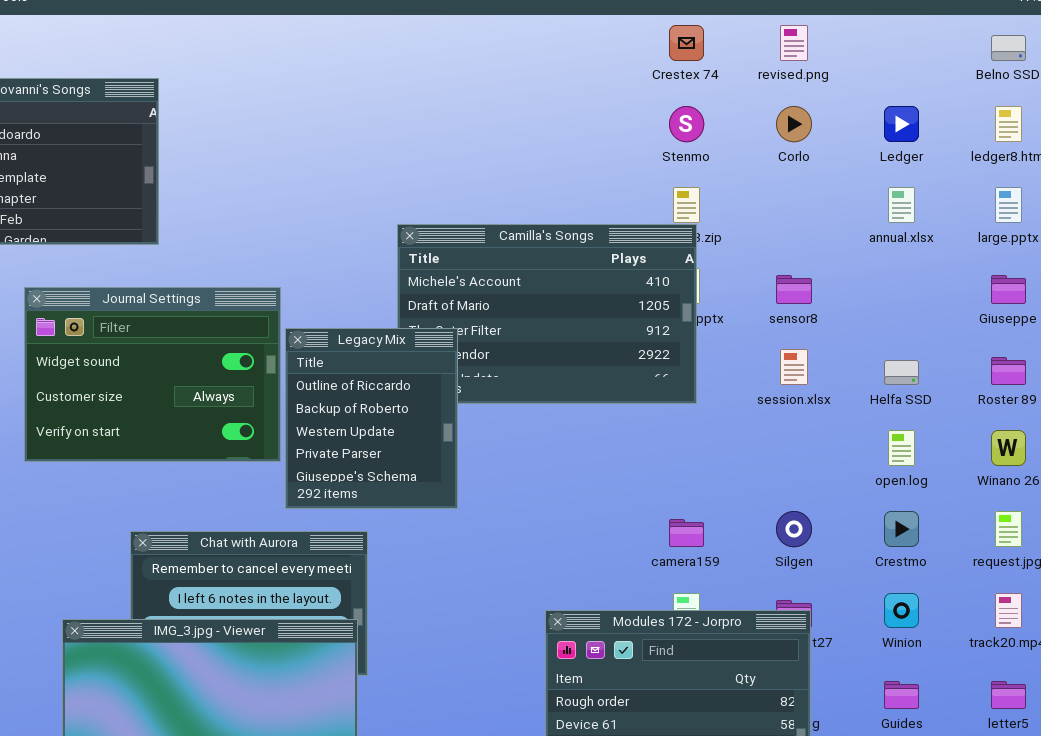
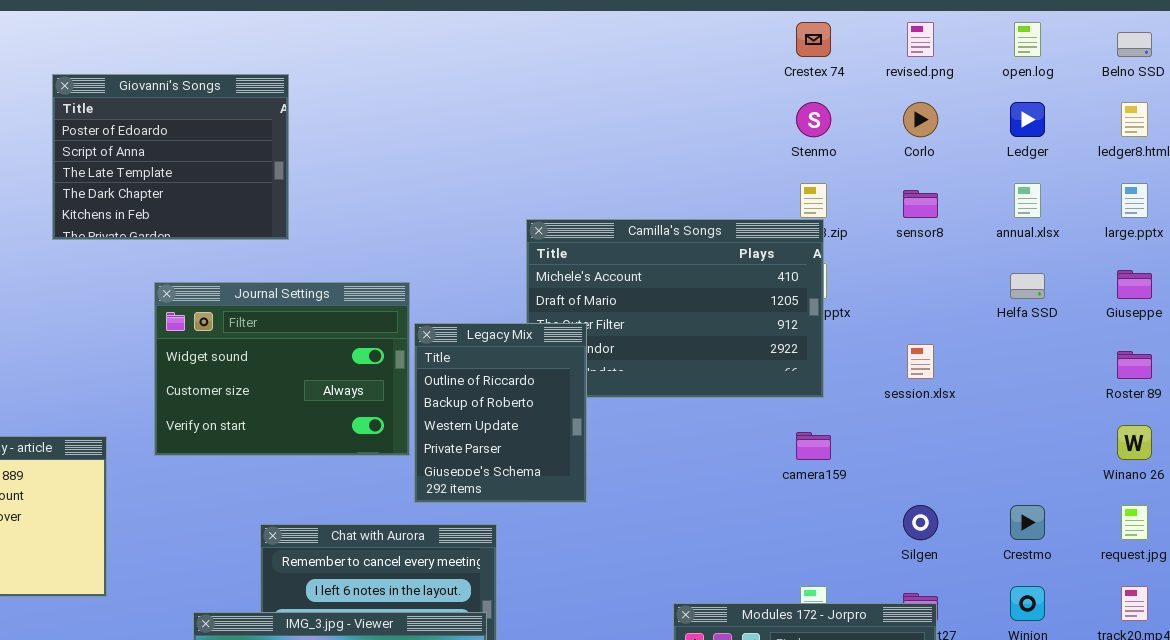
sensor8: [776,275,812,304] -> [903,190,938,218], moved
Helfa SSD: [884,360,919,385] -> [1010,273,1045,299], moved
open.log: [888,430,915,466] -> [1014,22,1041,57], moved
camera159: [669,519,704,547] -> [796,432,831,460], moved

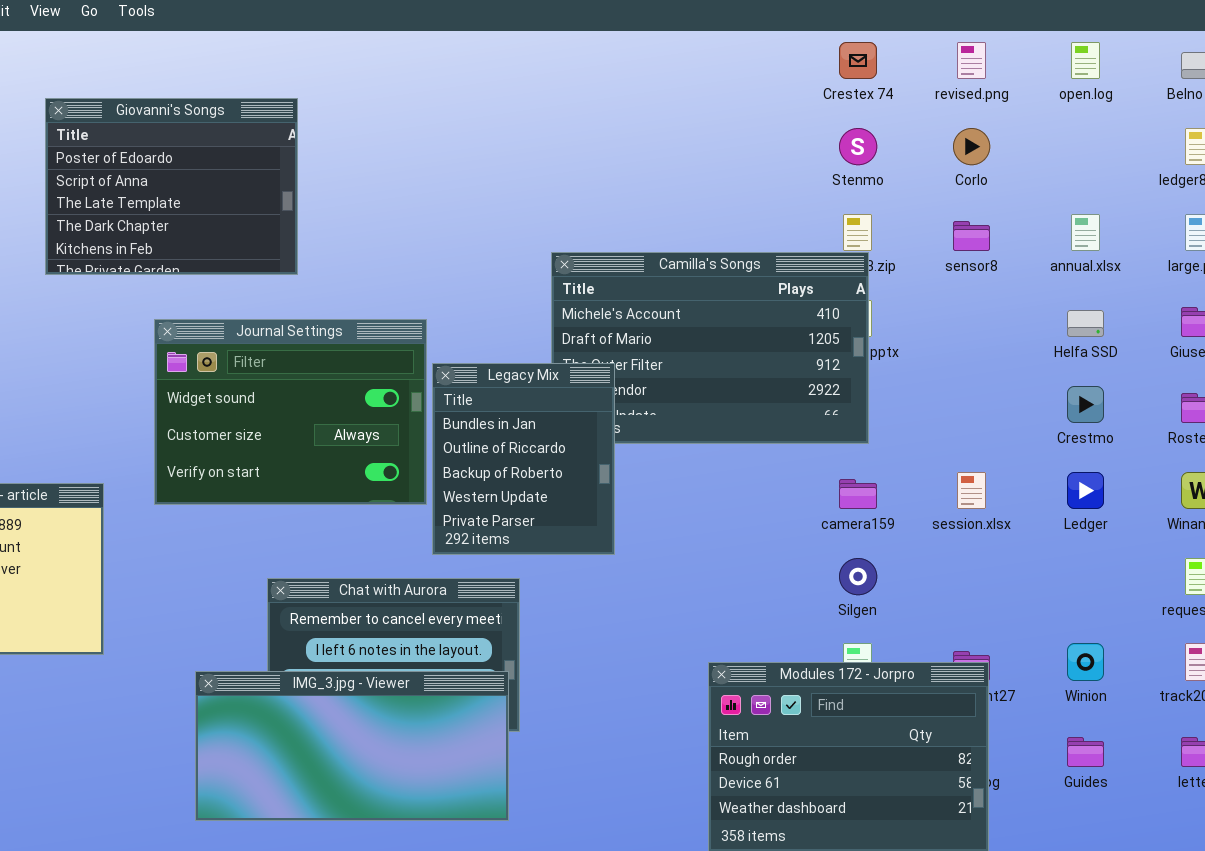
Ledger: [1010,102,1045,137] -> [1067,472,1104,509], moved
Legacy Mix: [414,323,587,503] -> [432,363,615,555], scrolled up 1 row
session.xlsx: [907,344,934,379] -> [957,472,986,509], moved
Silgen: [903,505,938,540] -> [839,558,877,595], moved
Crestmo: [1010,505,1045,540] -> [1067,386,1104,423], moved

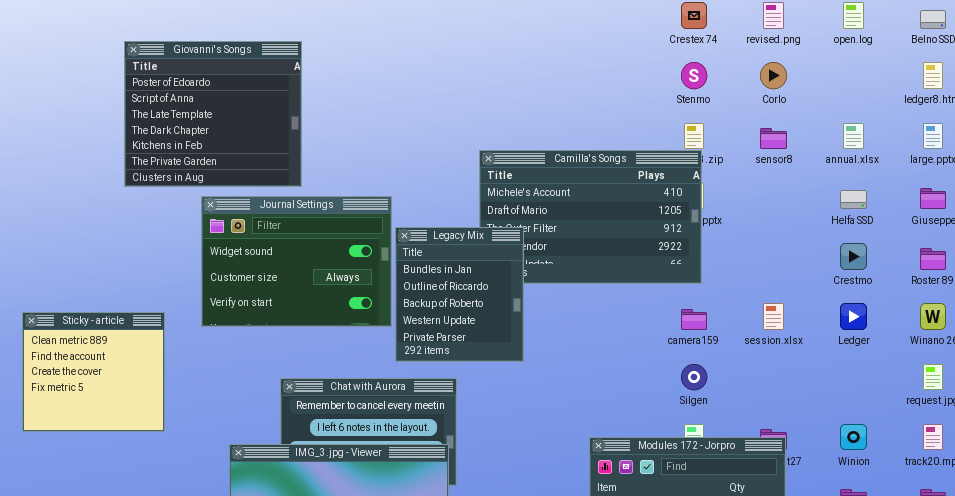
Giovanni's Songs: [45,98,298,275] -> [124,41,302,187], resized

